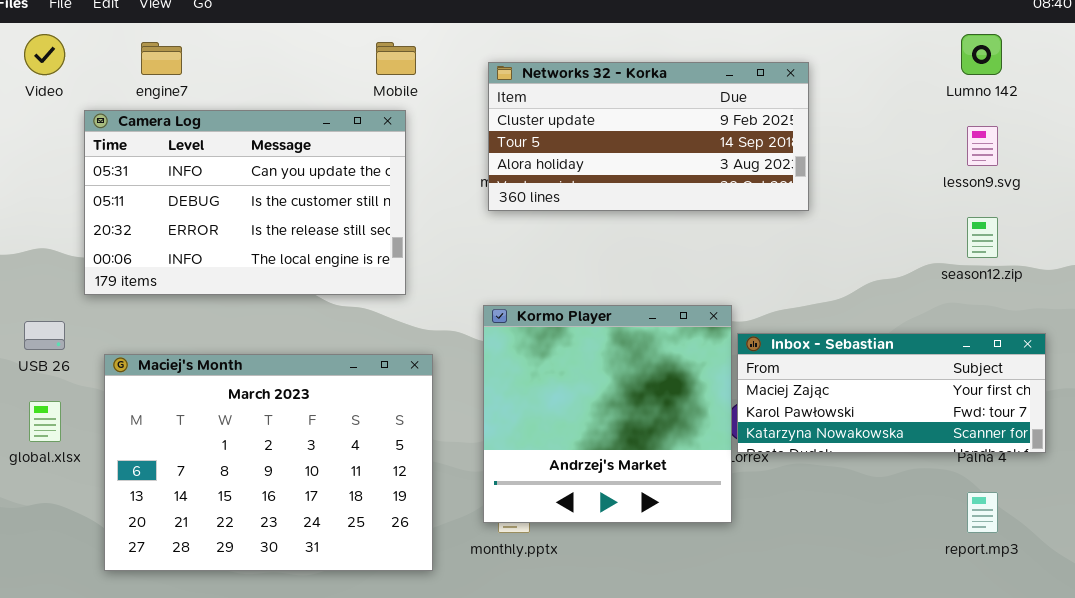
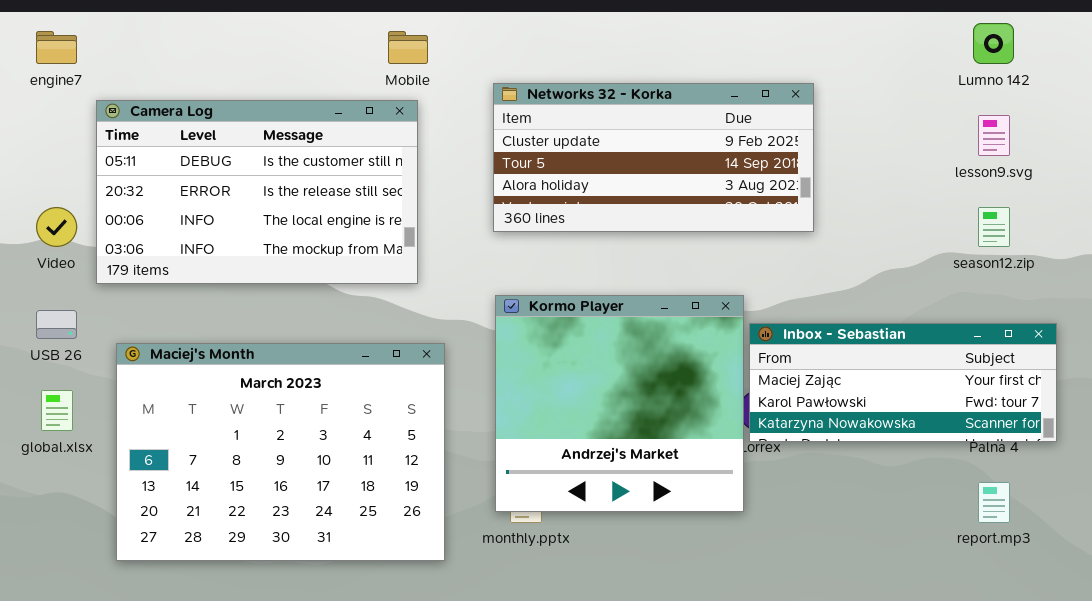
Video: [24,34,65,75] -> [36,207,77,247], moved
engine7: [141,42,182,75] -> [36,31,77,64], moved
Networks 32 - Korka: [488,62,809,211] -> [493,83,814,232], moved
Camera Log: [84,110,406,295] -> [96,100,418,284], scrolled down 1 row

